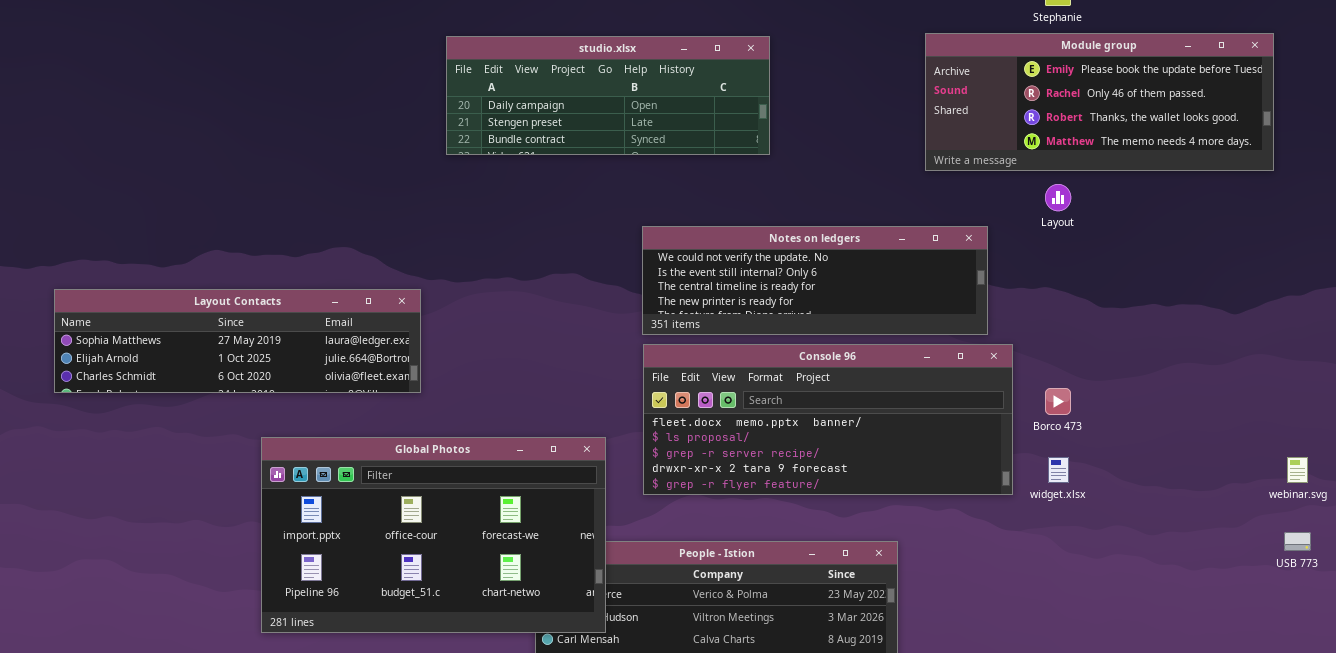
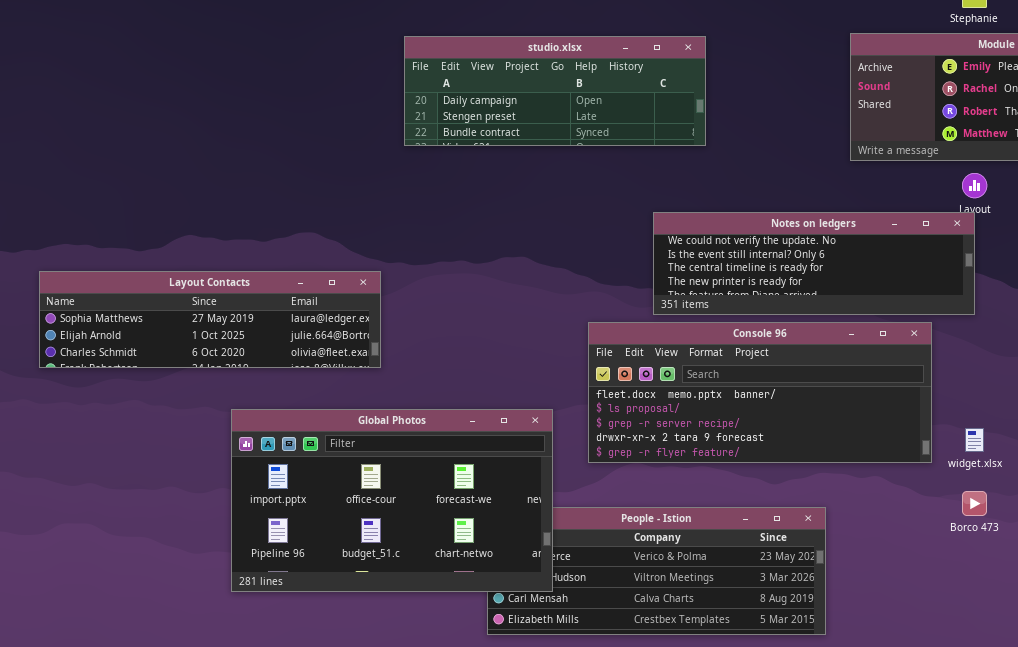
Notes on ledgers: [642,226,988,335] -> [653,212,975,315], moved
Borco 473: [1045,388,1071,415] -> [962,491,987,516], moved

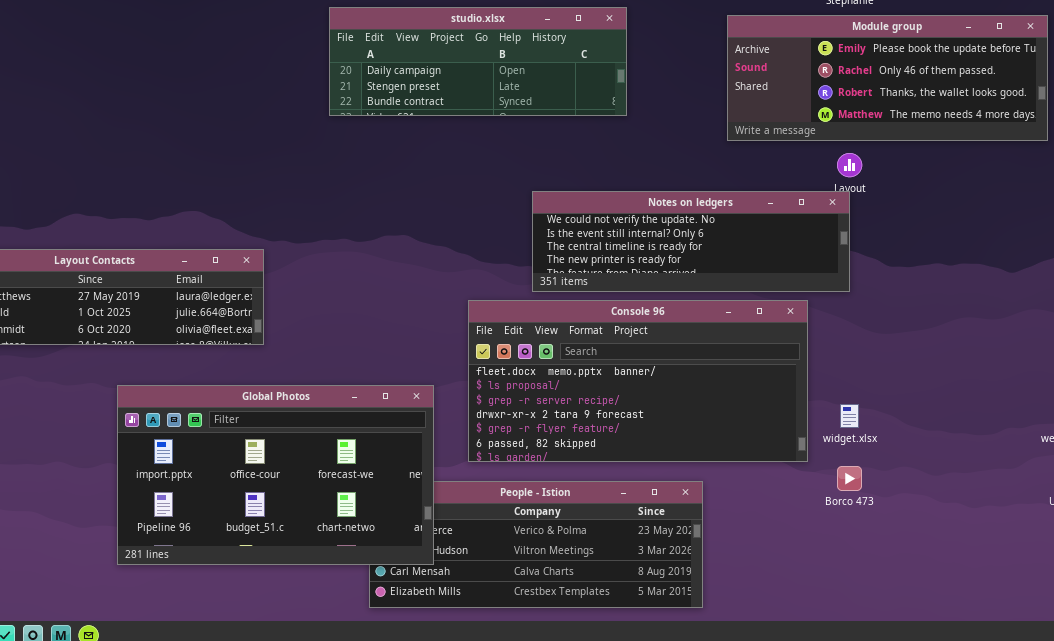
studio.xlsx: [404,36,706,146] -> [329,7,627,116], moved
Console 96: [588,322,932,463] -> [468,300,808,462], resized

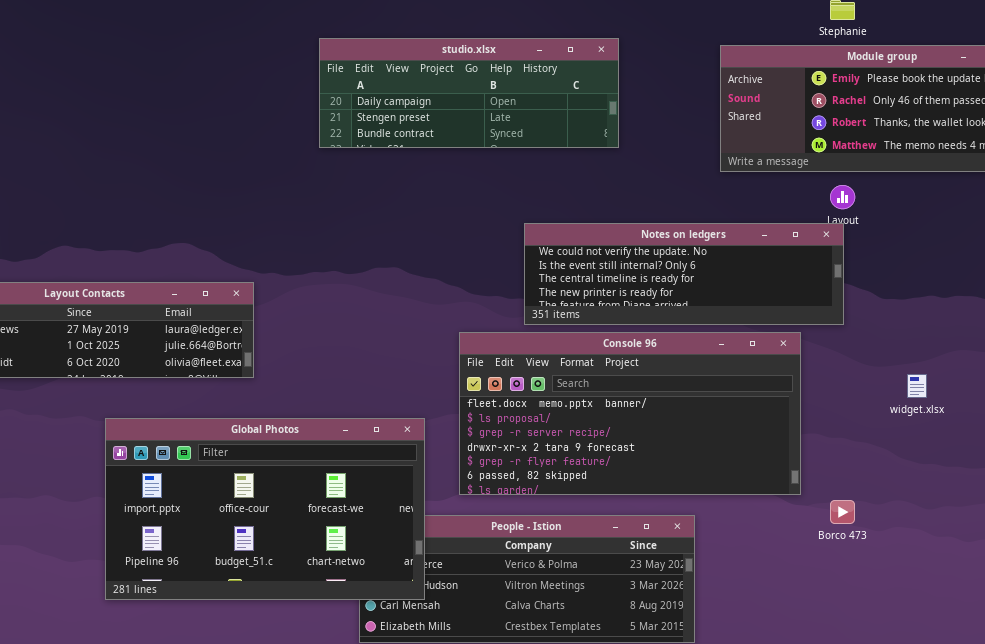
widget.xlsx: [840,404,859,428] -> [907,374,927,398], moved

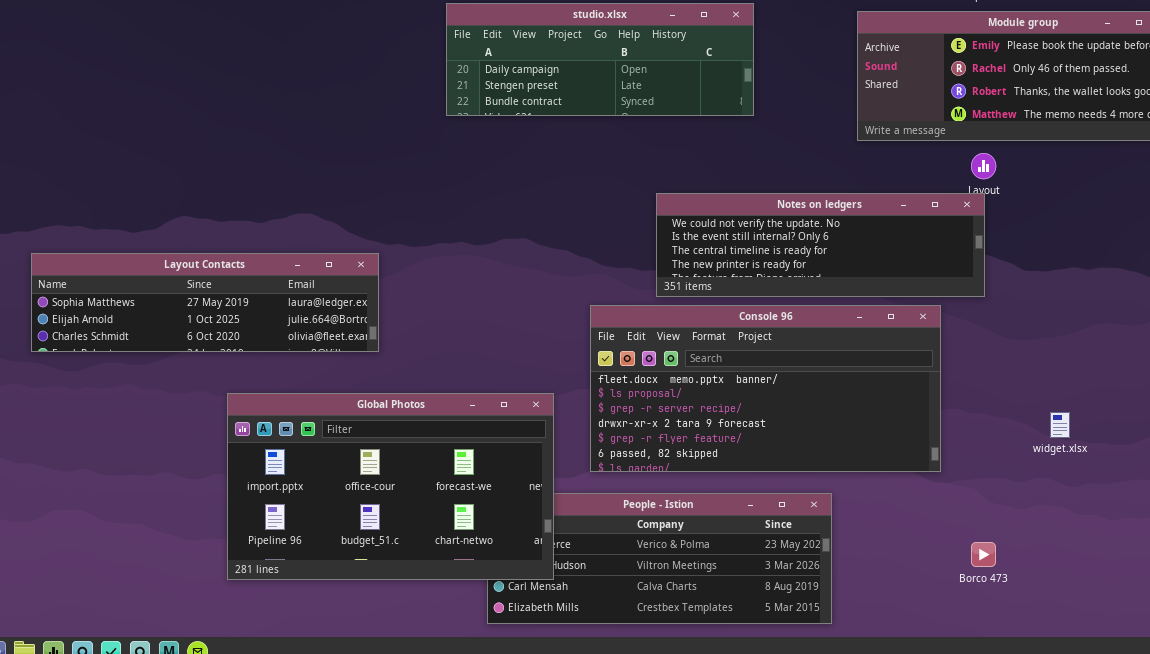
widget.xlsx: [907,374,927,398] -> [1050,412,1070,438], moved
Borco 473: [830,500,855,524] -> [971,542,996,567], moved

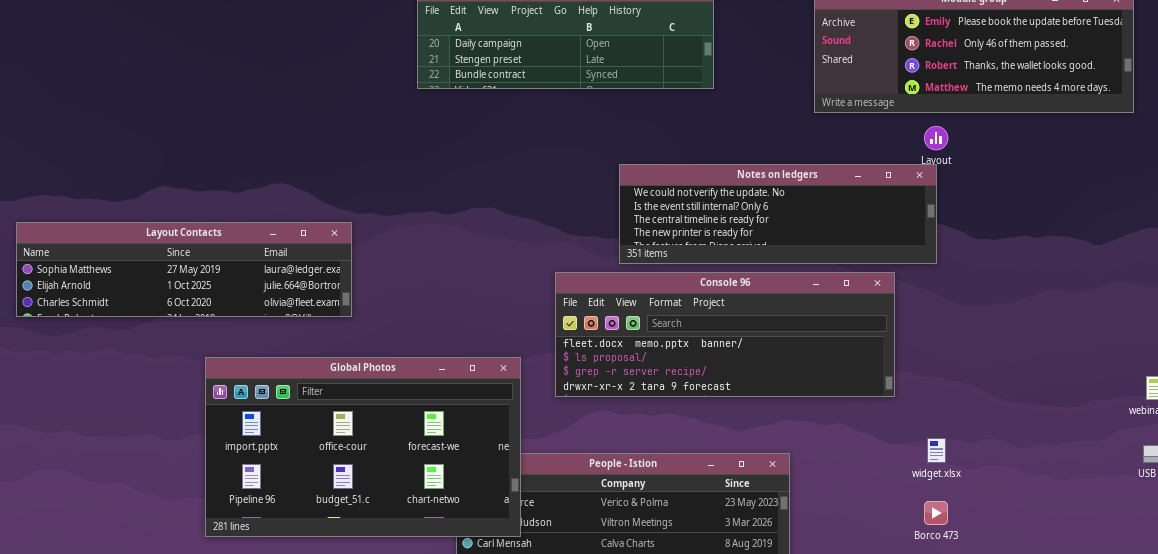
Console 96: [590,305,941,472] -> [555,272,895,397], resized
widget.xlsx: [1050,412,1070,438] -> [927,438,946,463], moved

